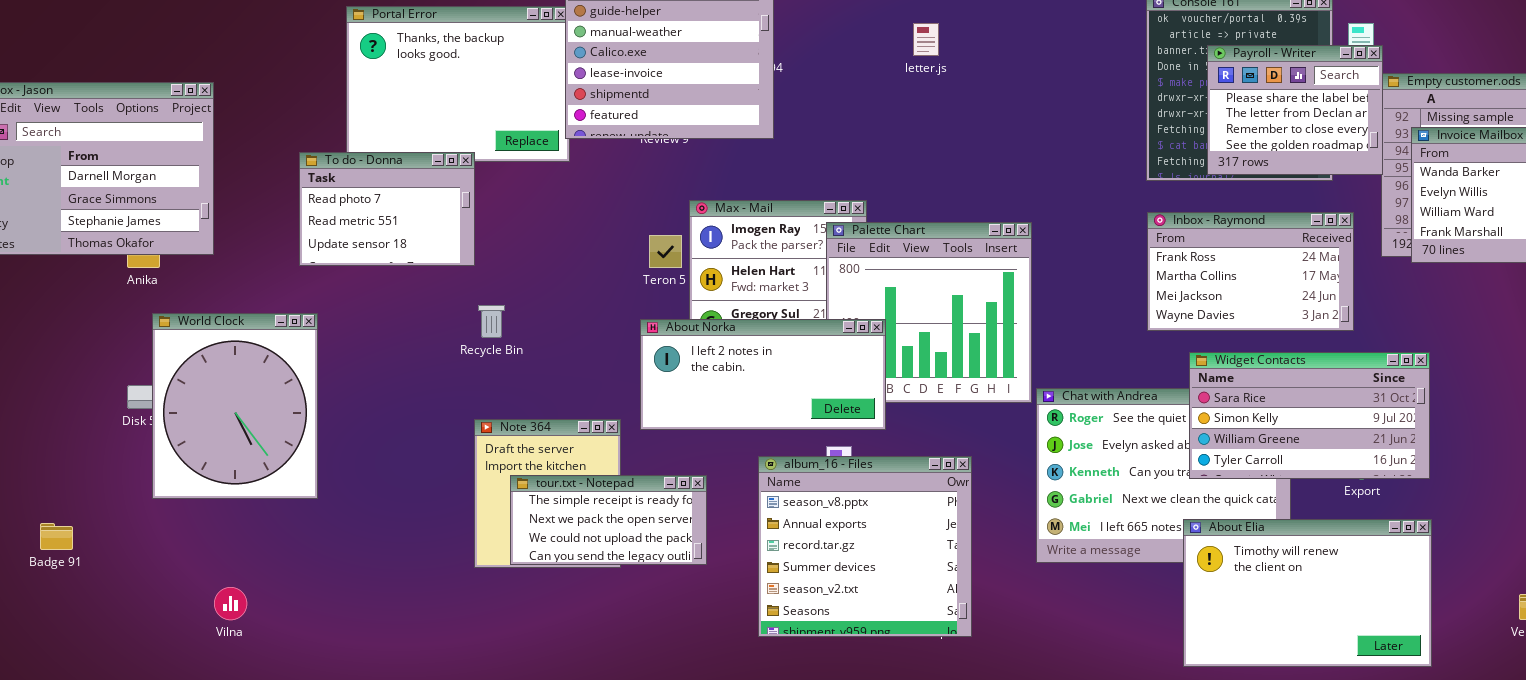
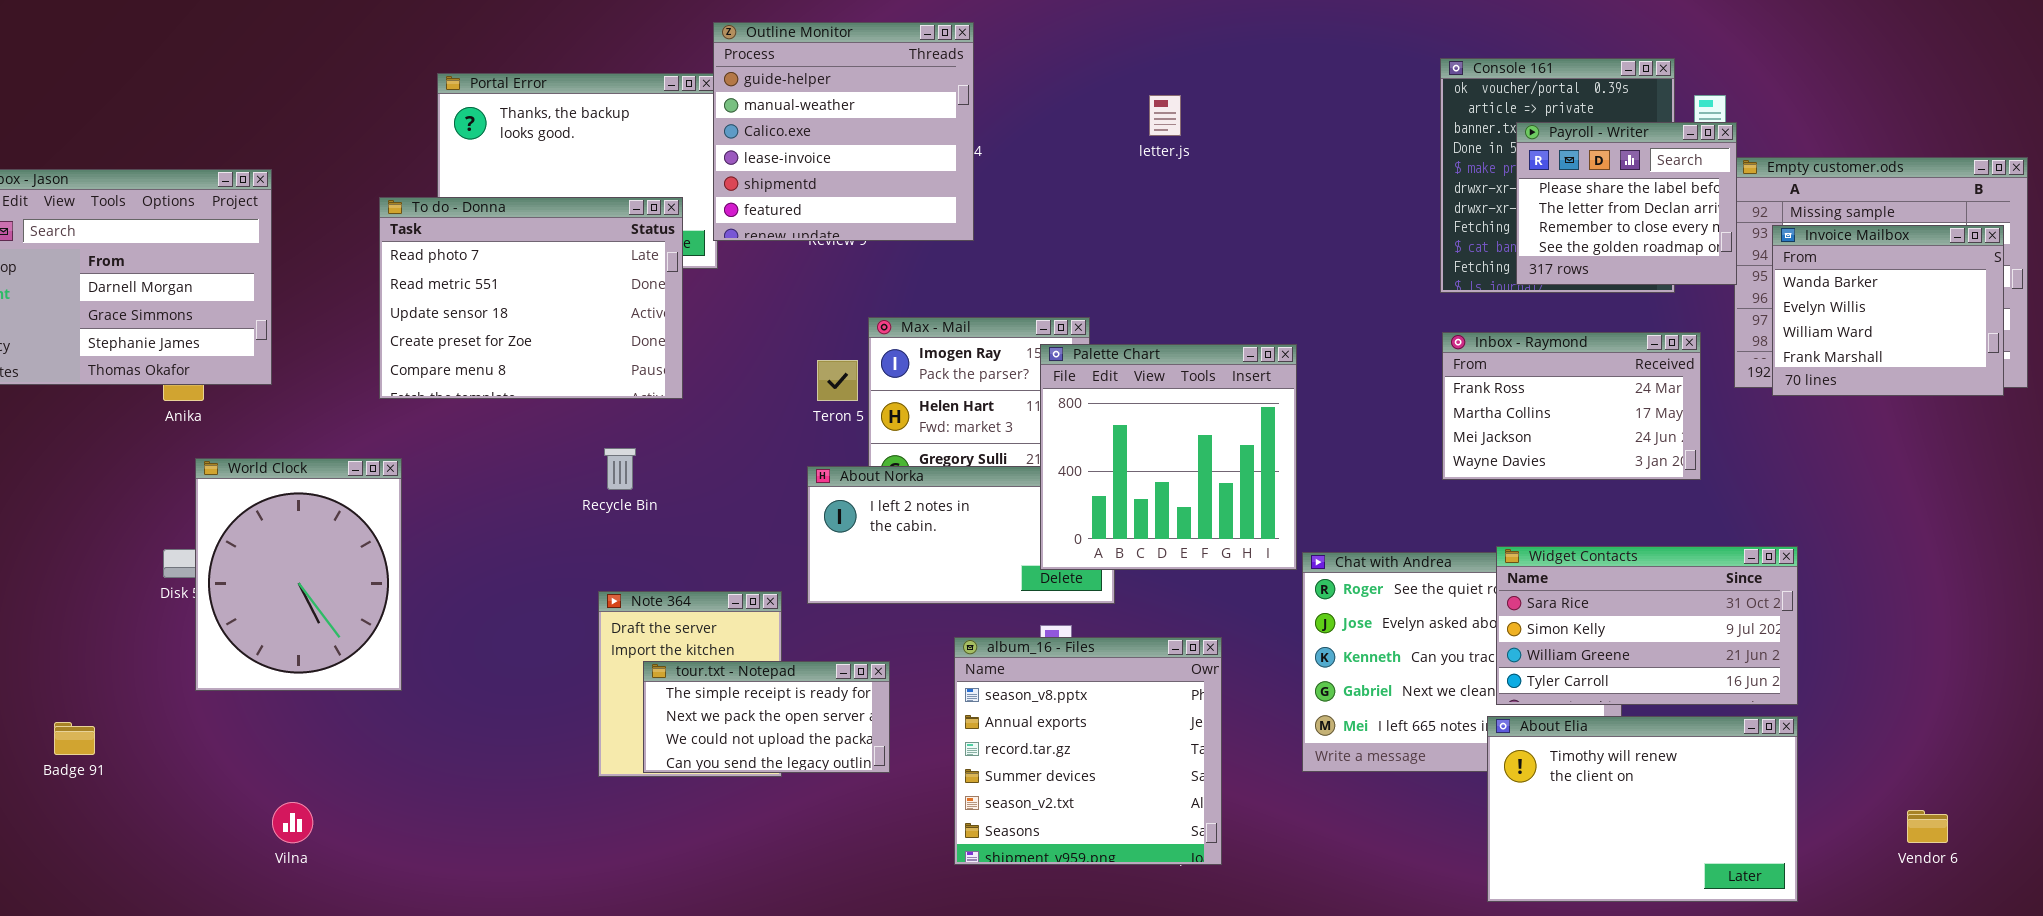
To do - Donna: [299,152,475,266] -> [379,197,683,399], resized
Palette Chart: [826,222,1032,403] -> [1040,344,1297,570], raised
Widget Contacts: [1189,352,1430,479] -> [1496,546,1798,705], moved

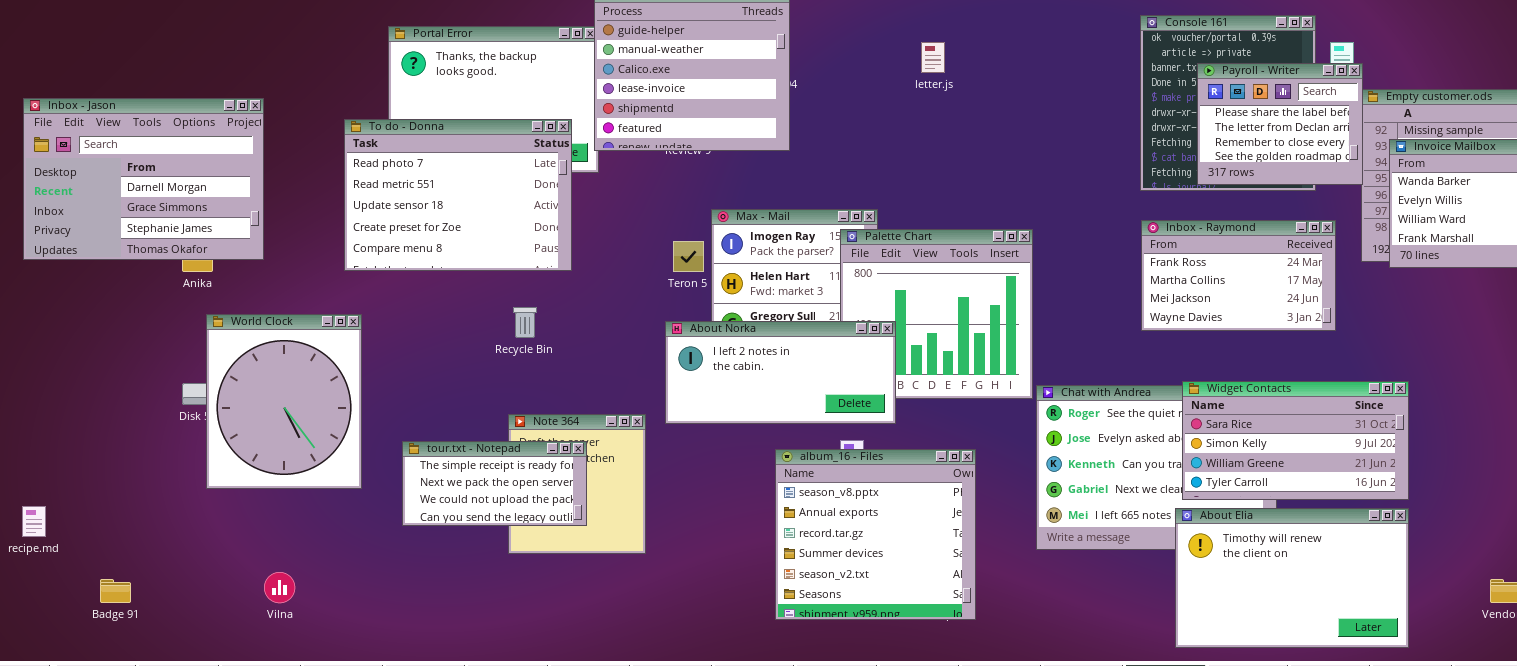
About Norka: [807,466,1115,604] -> [665,321,896,424], raised
tour.txt - Notepad: [643,661,890,773] -> [402,441,587,526], moved
Badge 91: [54,722,95,755] -> [100,579,131,603], moved

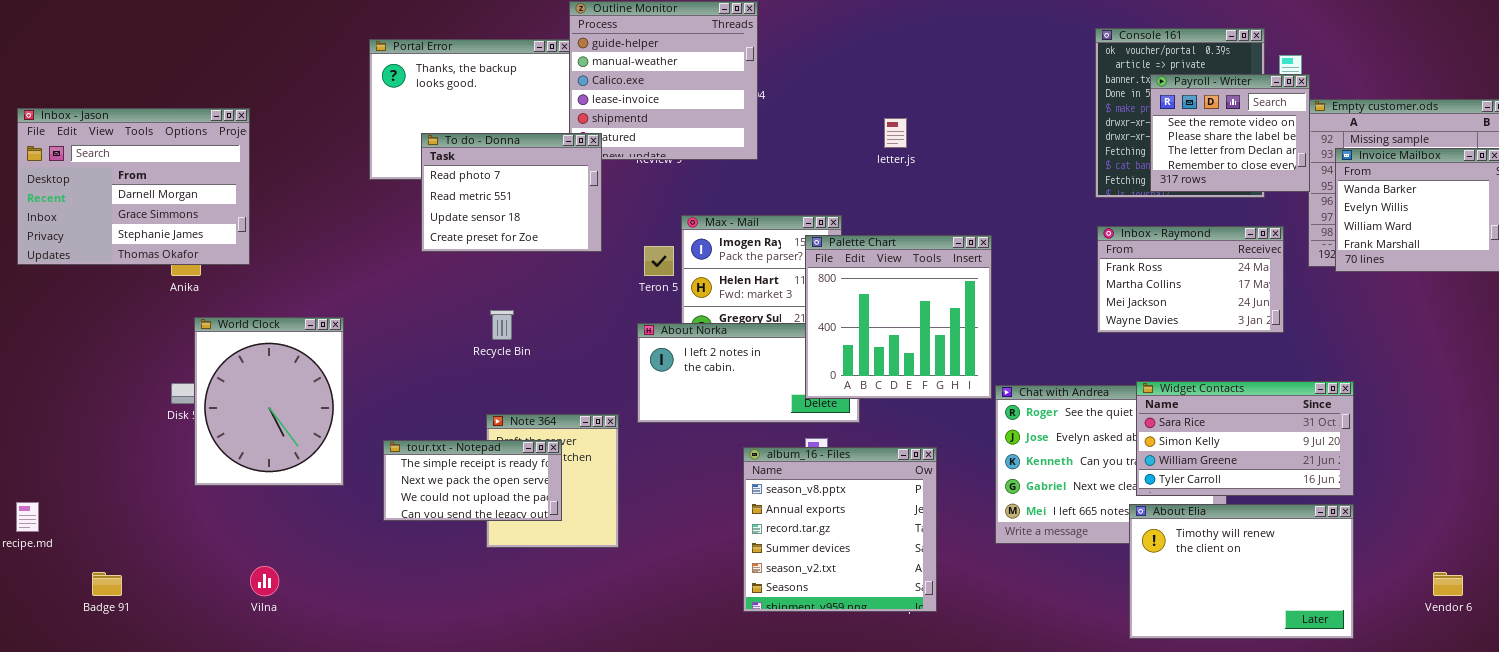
letter.js: [921,42,945,73] -> [884,118,907,148], moved
Payroll - Writer: [1197,63,1363,185] -> [1150,74,1310,192], scrolled up 1 row
To do - Donna: [344,119,572,271] -> [421,133,602,252], moved, resized
Palette Chart: [840,229,1033,399] -> [805,235,992,399], raised

